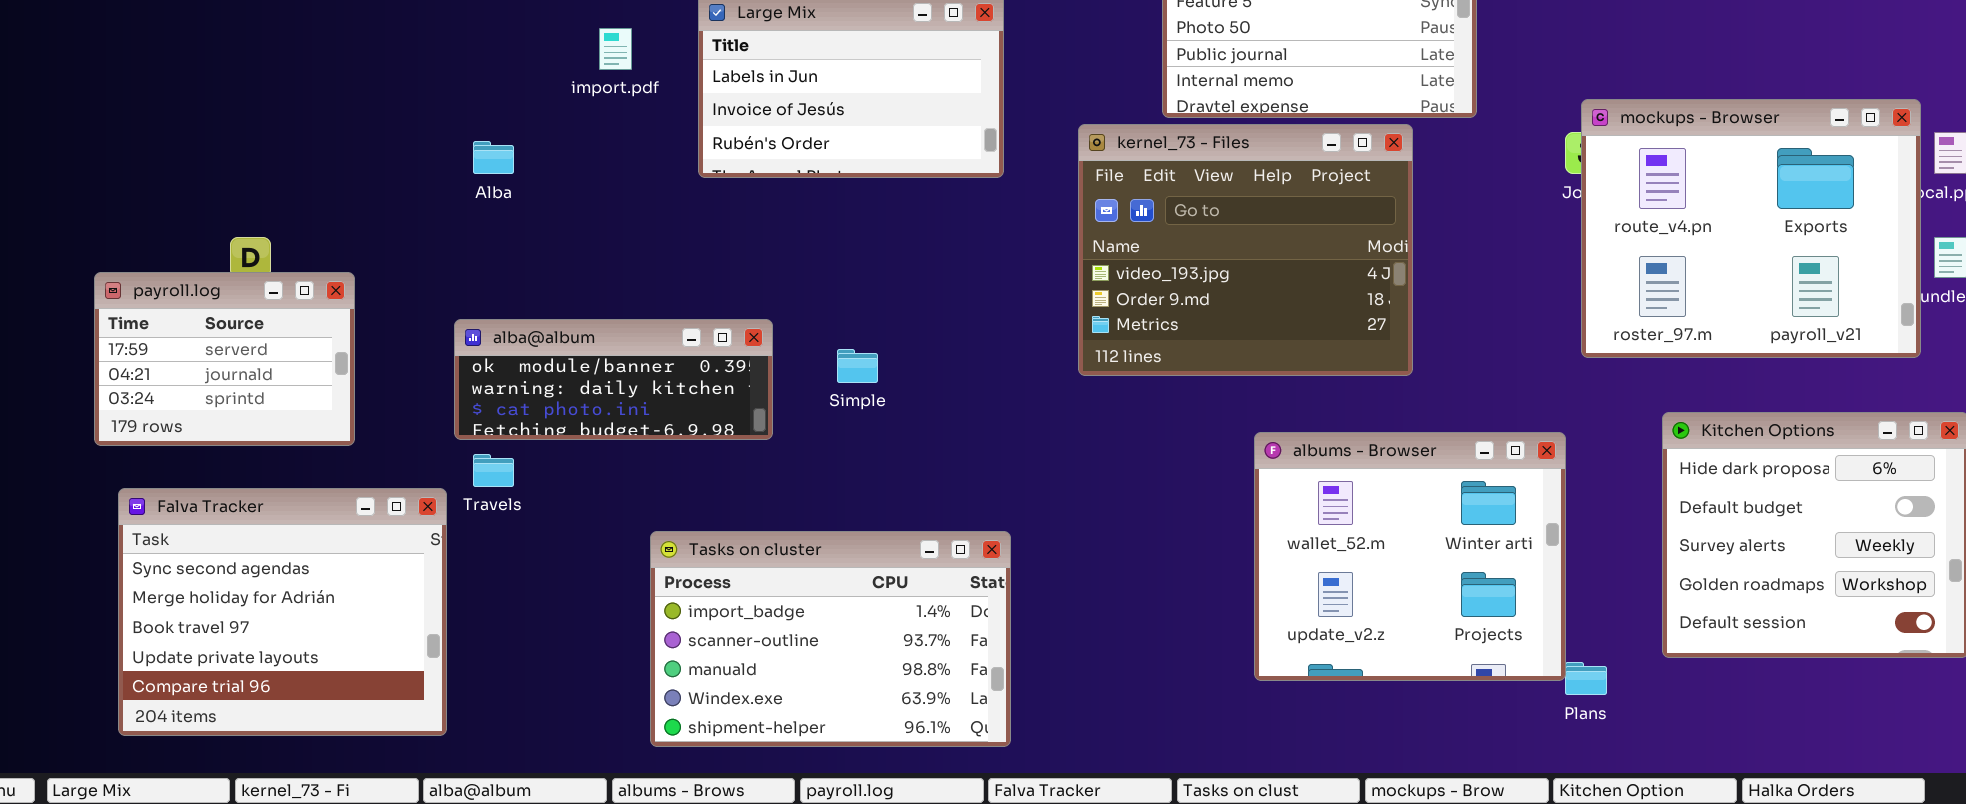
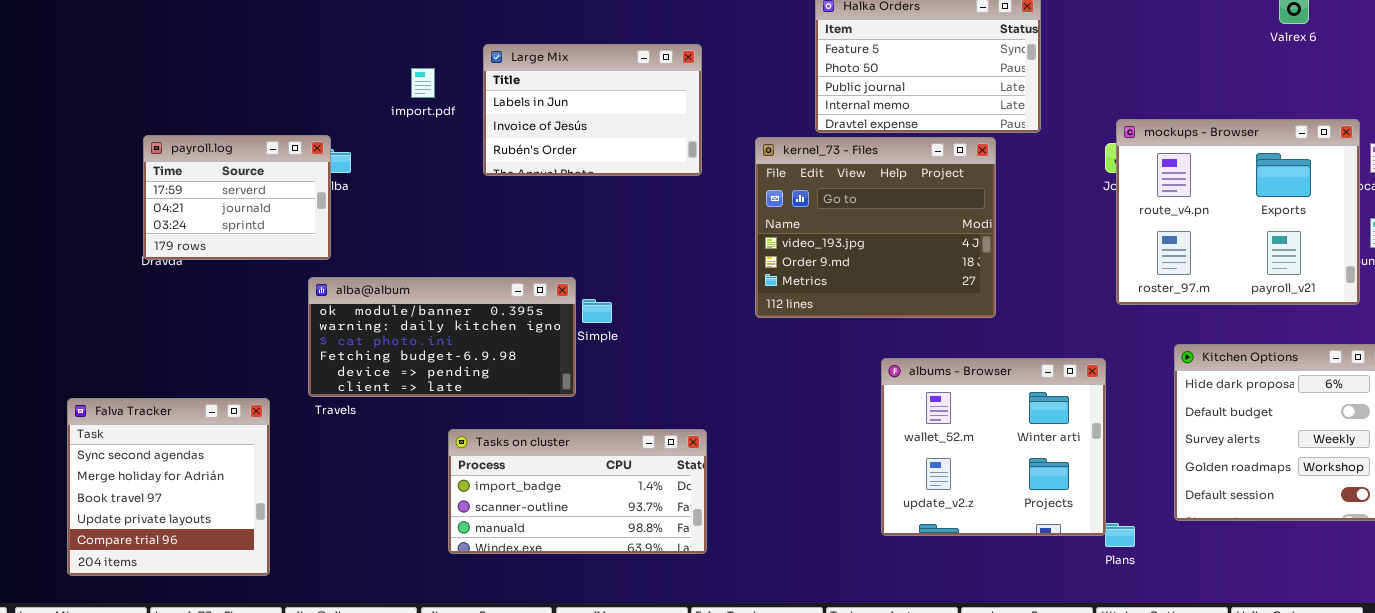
payroll.log: [94,272,355,446] -> [143,135,331,260], moved
alba@album: [454,319,773,440] -> [308,277,576,397], resized
Falva Tracker: [118,488,447,736] -> [67,398,270,576], resized
Tasks on cluster: [650,531,1011,747] -> [448,429,707,554], resized

